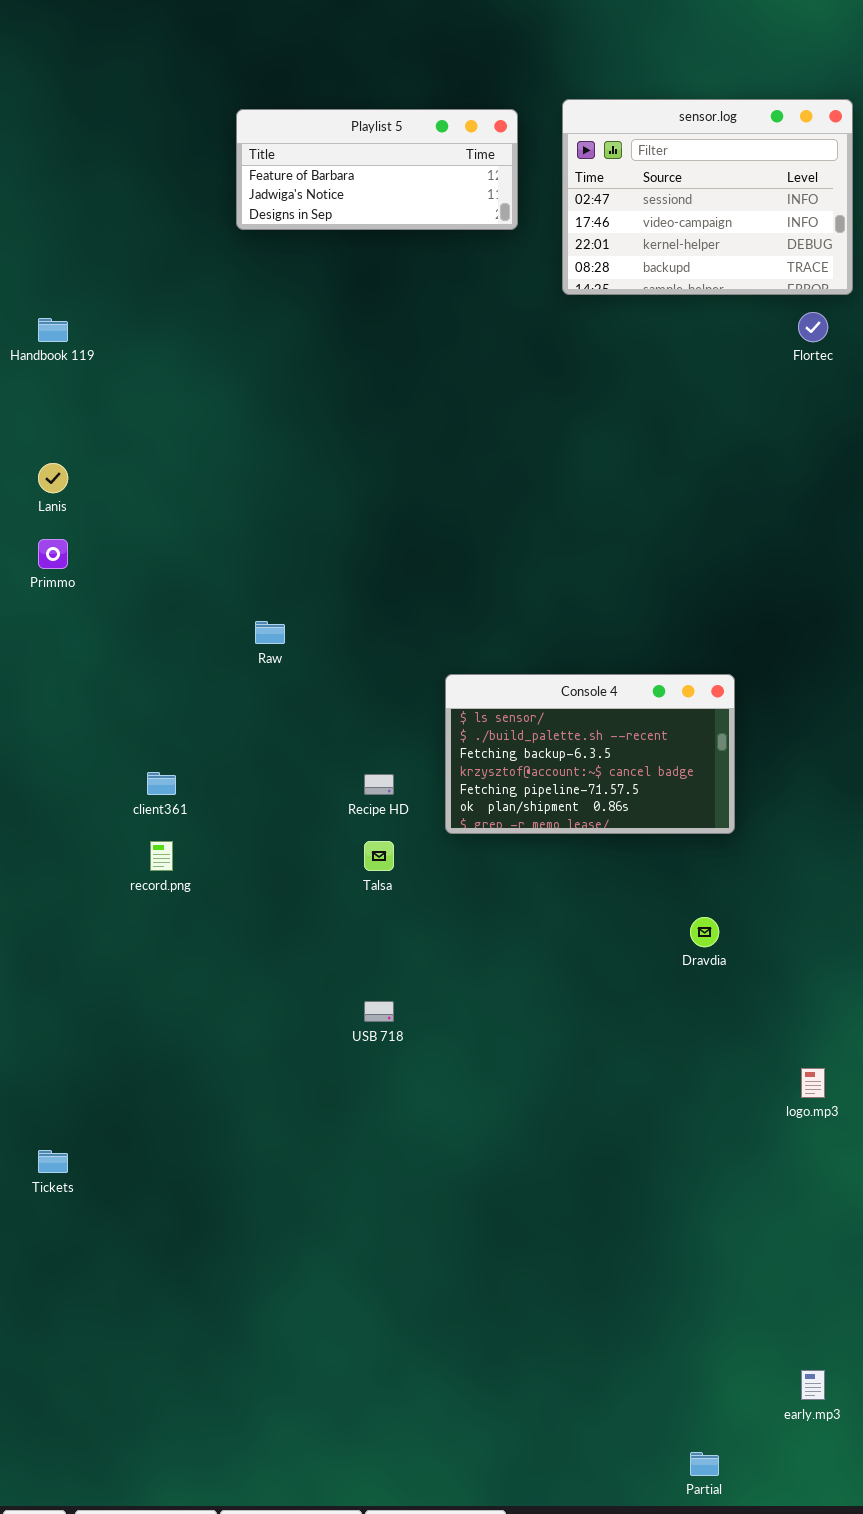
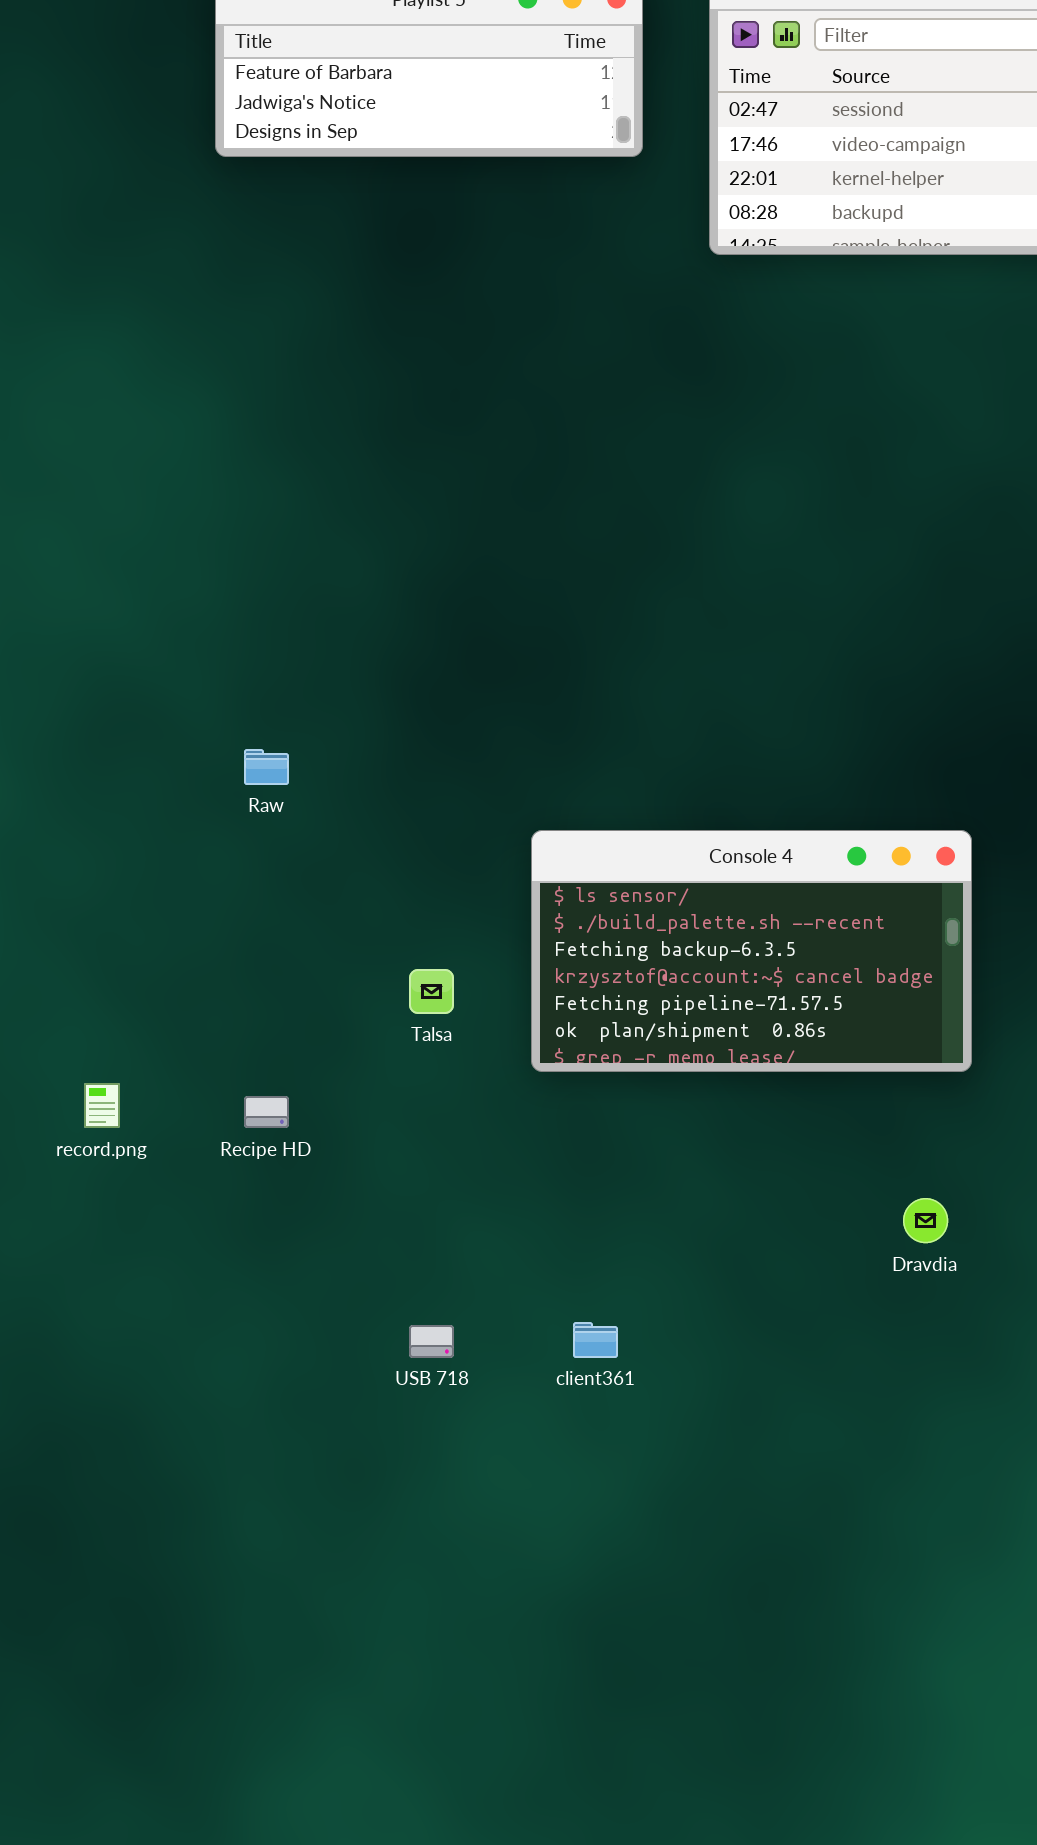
client361: [147,772,176,795] -> [573,1322,618,1358], moved
Recipe HD: [364,774,394,795] -> [244,1096,289,1128], moved
Talsa: [364,841,394,871] -> [409,969,454,1014], moved

